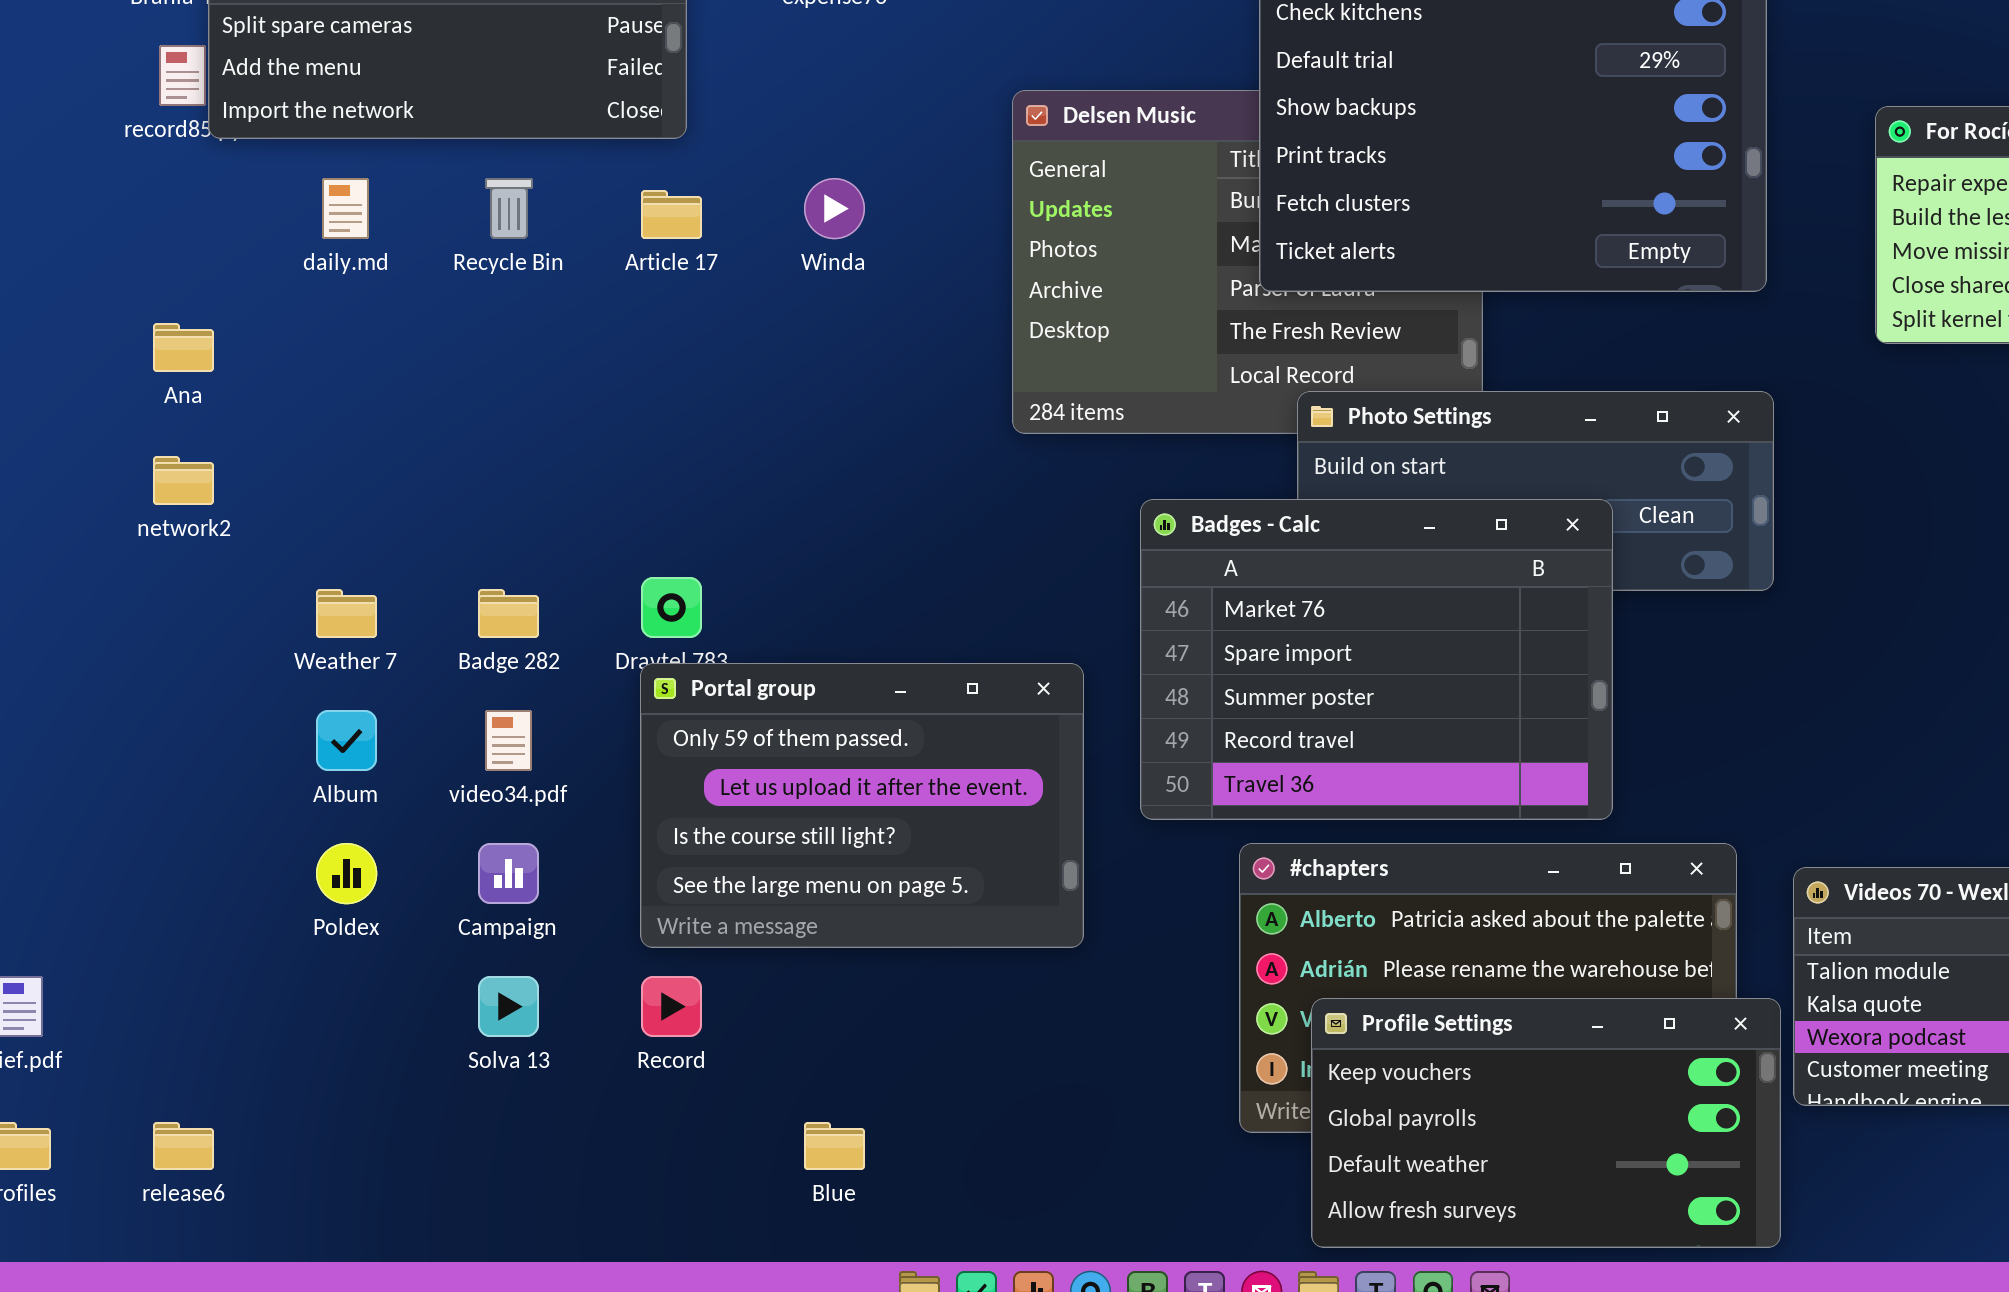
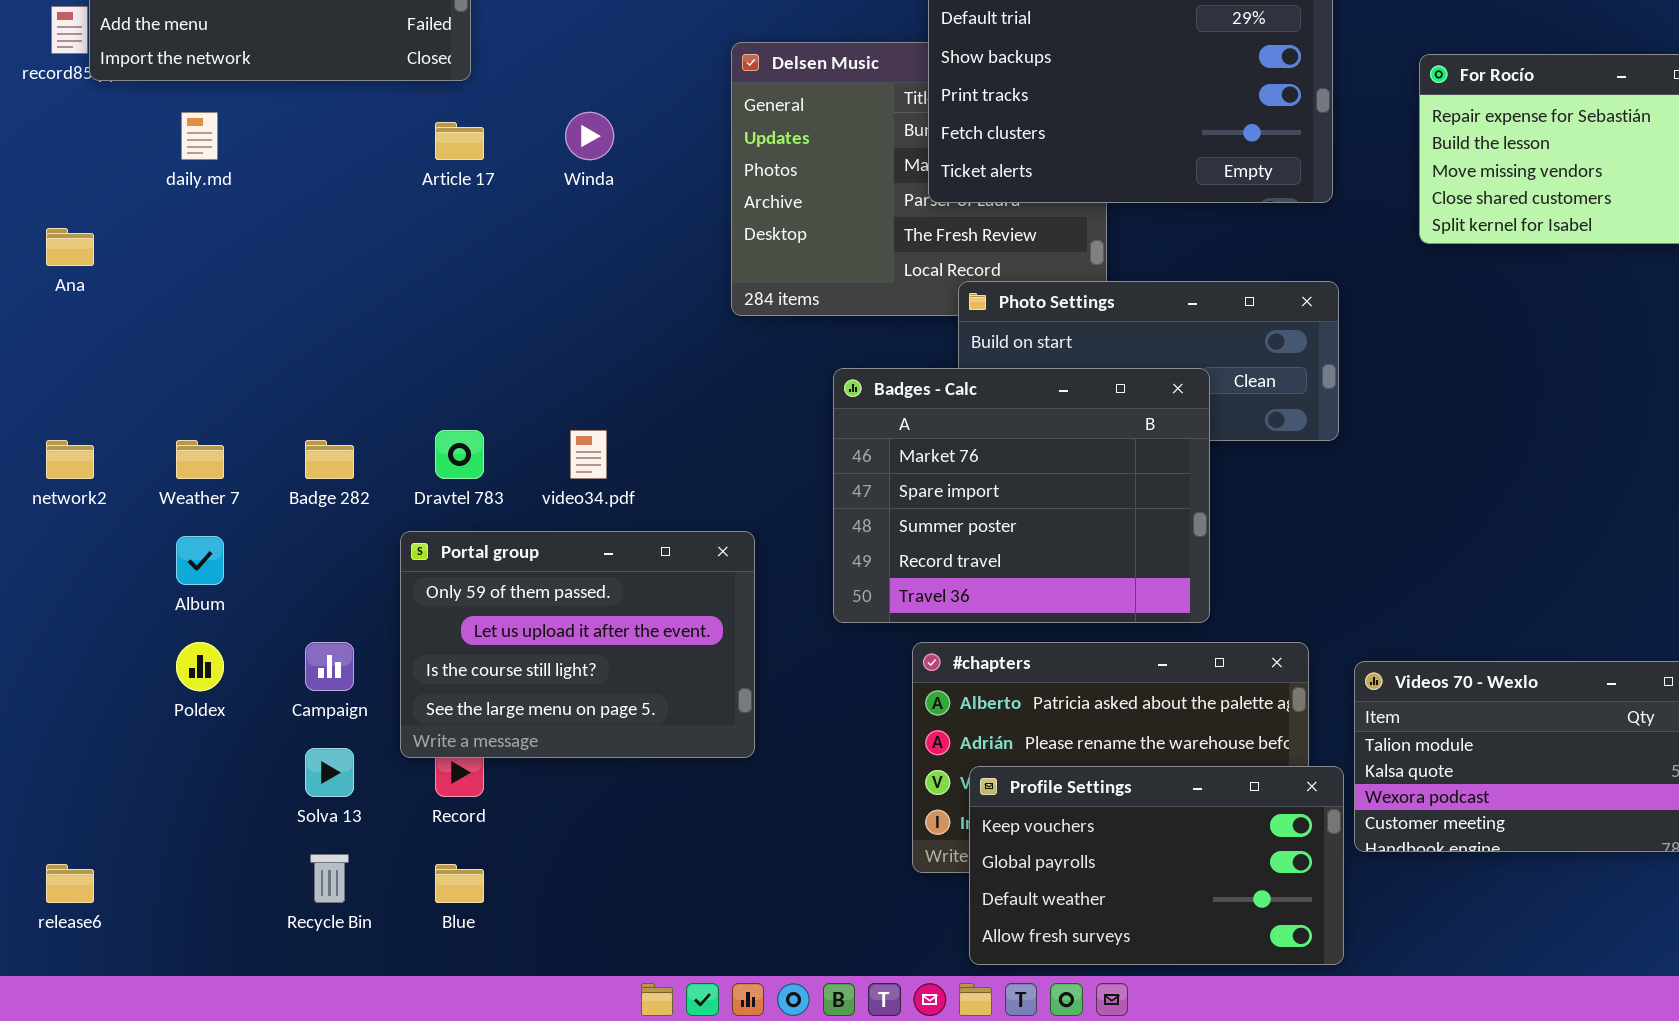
Recycle Bin: [485,178,533,239] -> [310,854,349,903], moved
network2: [153,456,214,505] -> [46,440,94,479], moved
Portal group: [640,663,1084,948] -> [400,531,755,758], moved
video34.pdf: [485,710,532,771] -> [570,430,607,479], moved
Blue: [804,1122,865,1170] -> [435,864,484,903], moved

